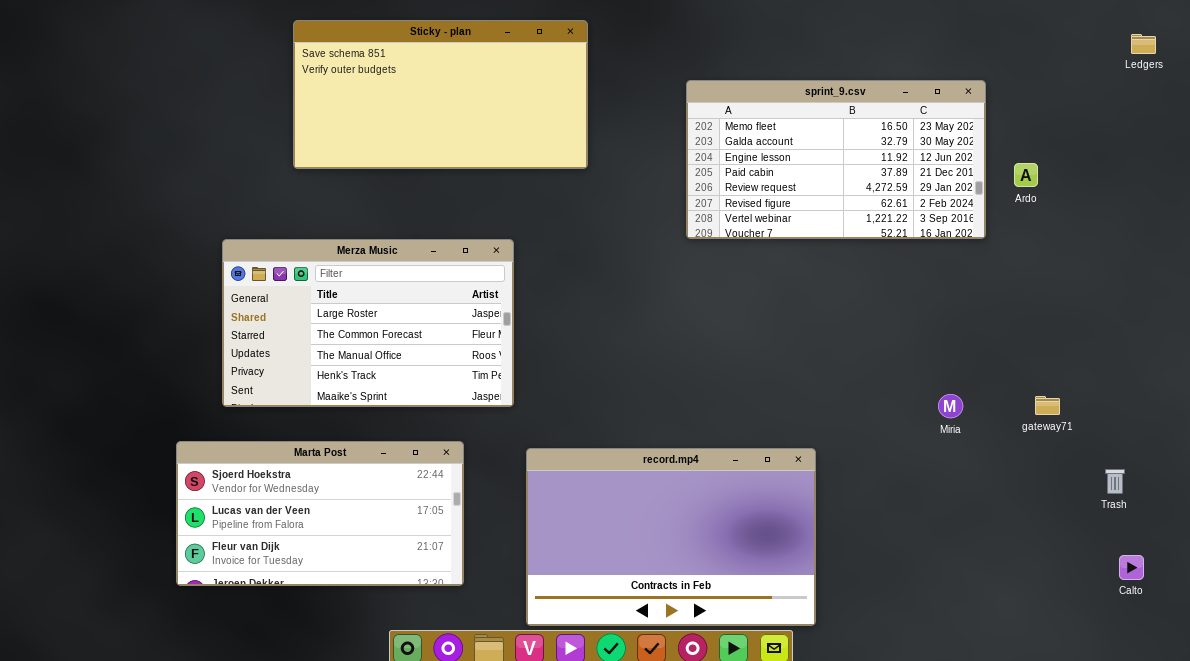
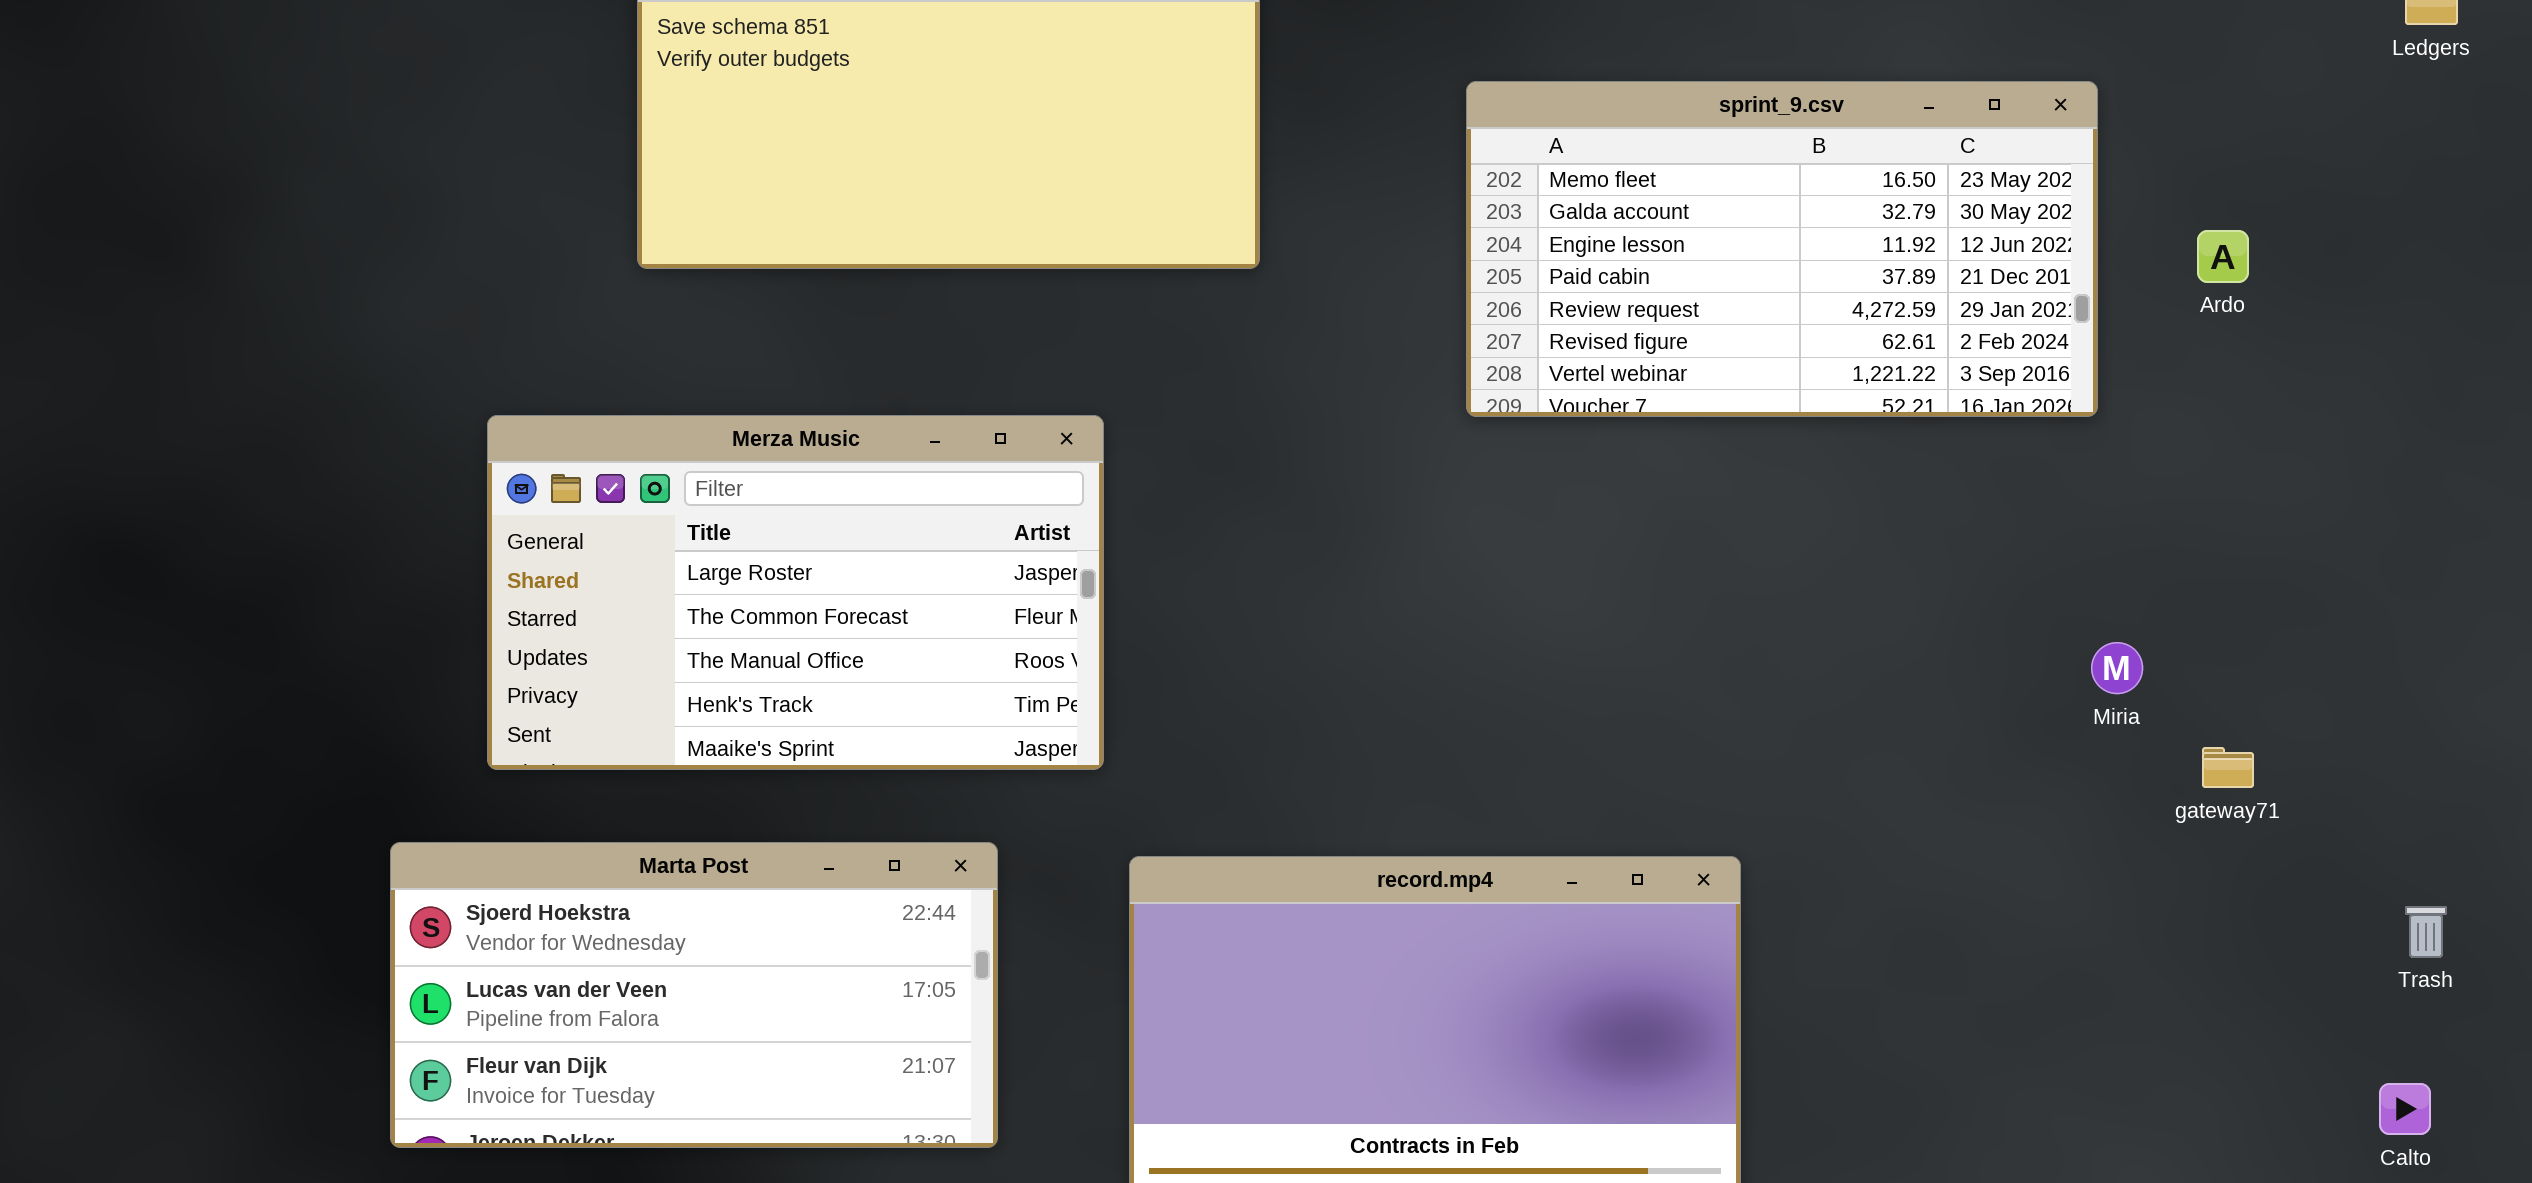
Ardo: [1014,163,1038,187] -> [2197,230,2249,283], moved
Miria: [938,394,963,418] -> [2091,642,2143,694], moved
Trash: [1105,469,1125,494] -> [2405,906,2447,958], moved

